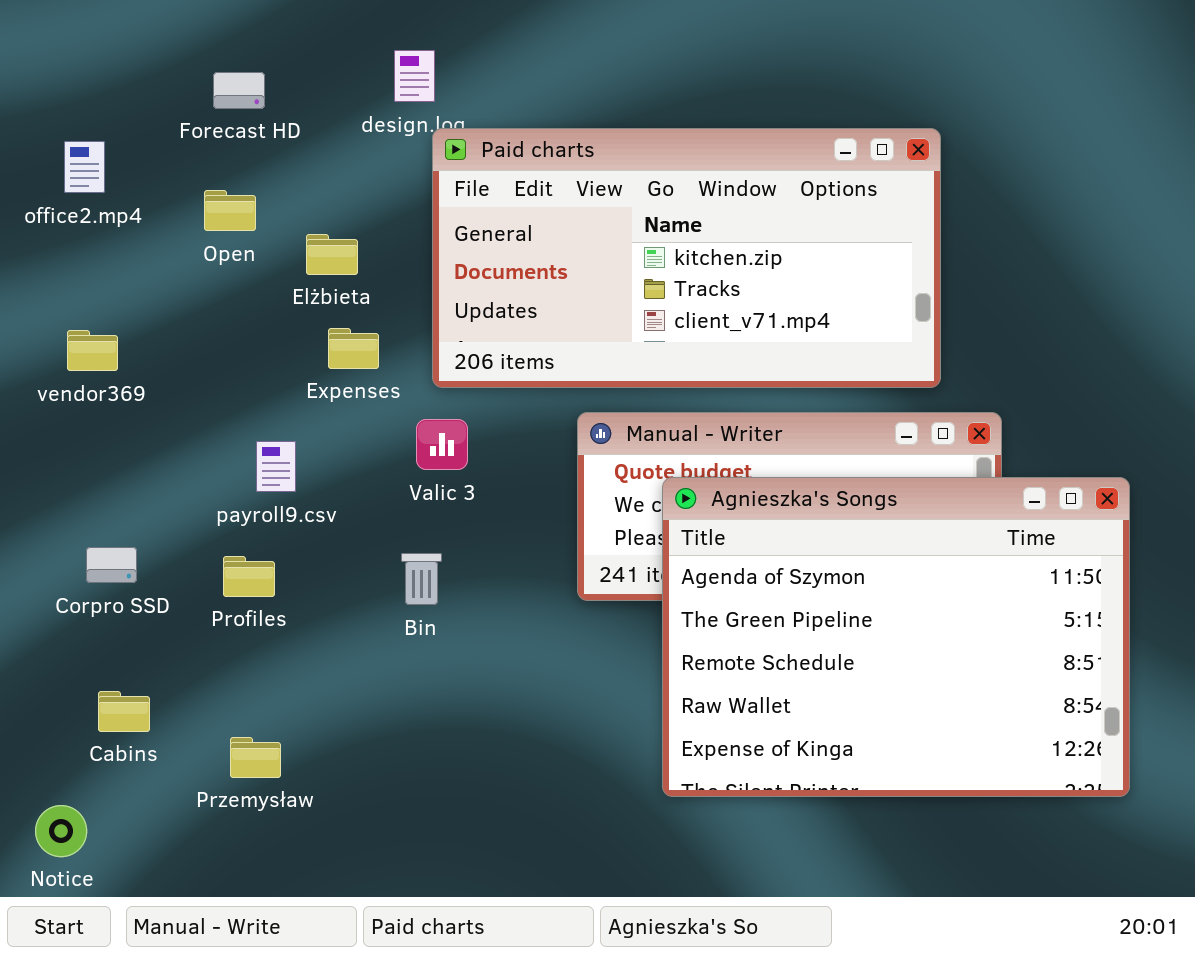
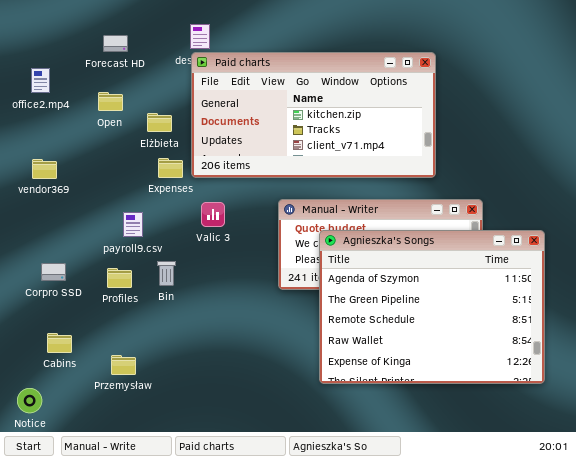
Paid charts: [432,128,941,388] -> [191,52,436,178], moved
Bin: [401,553,442,605] -> [157,261,176,286], moved

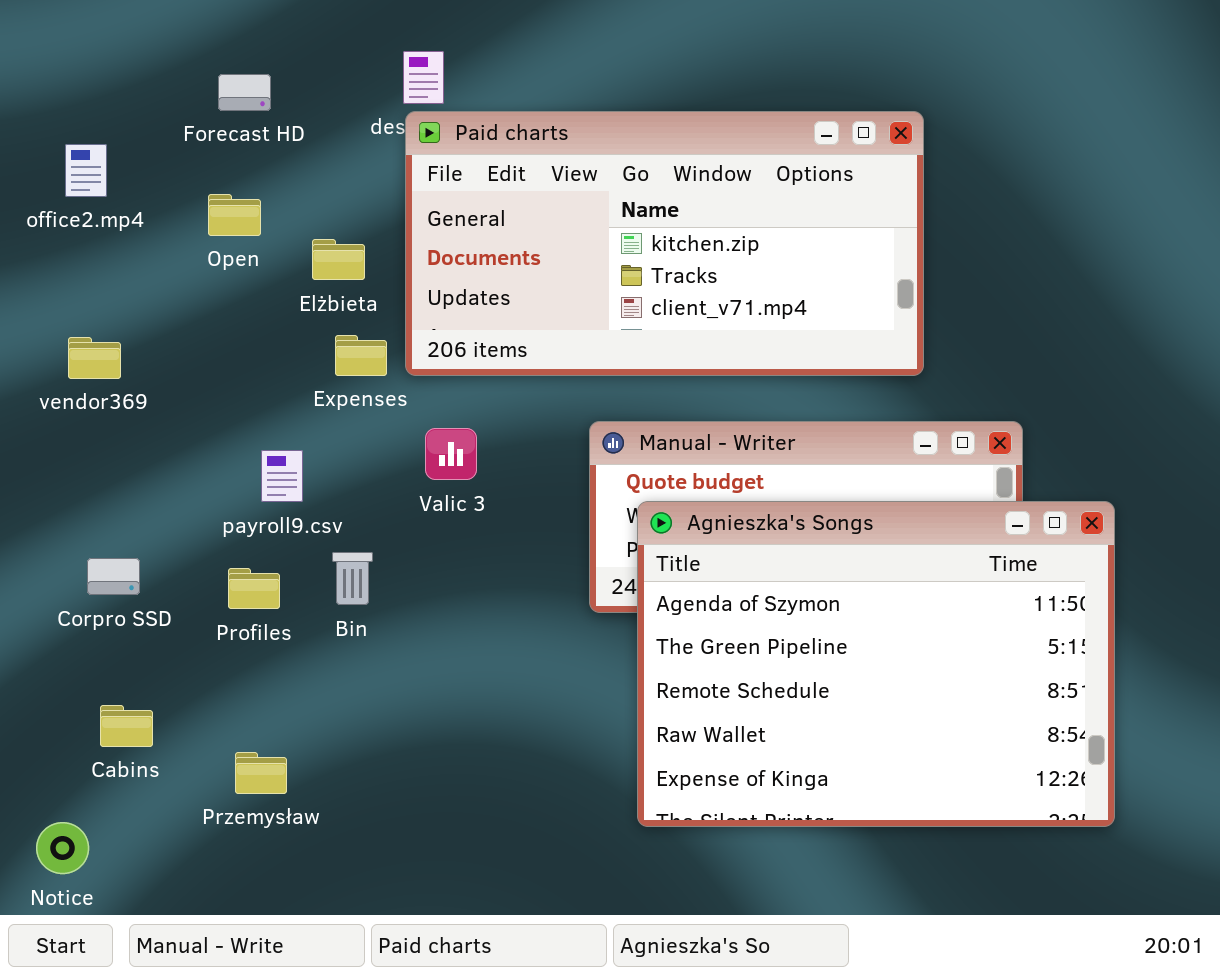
Agnieszka's Songs: [319,230,545,384] -> [637,501,1115,827], moved

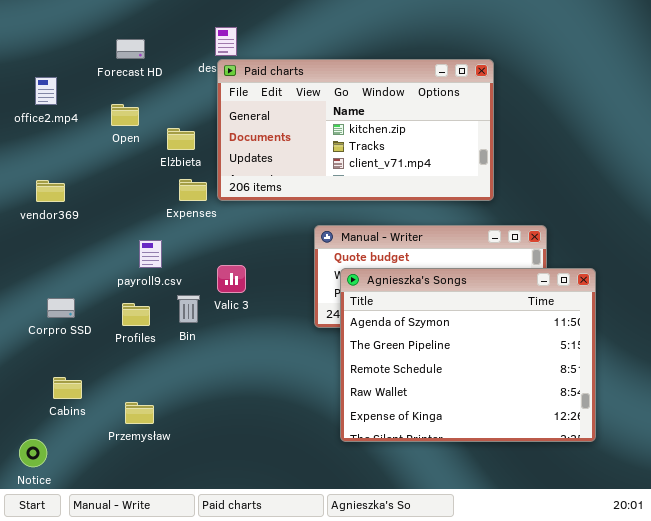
Valic 3: [425,428,477,480] -> [217,265,246,293], moved

